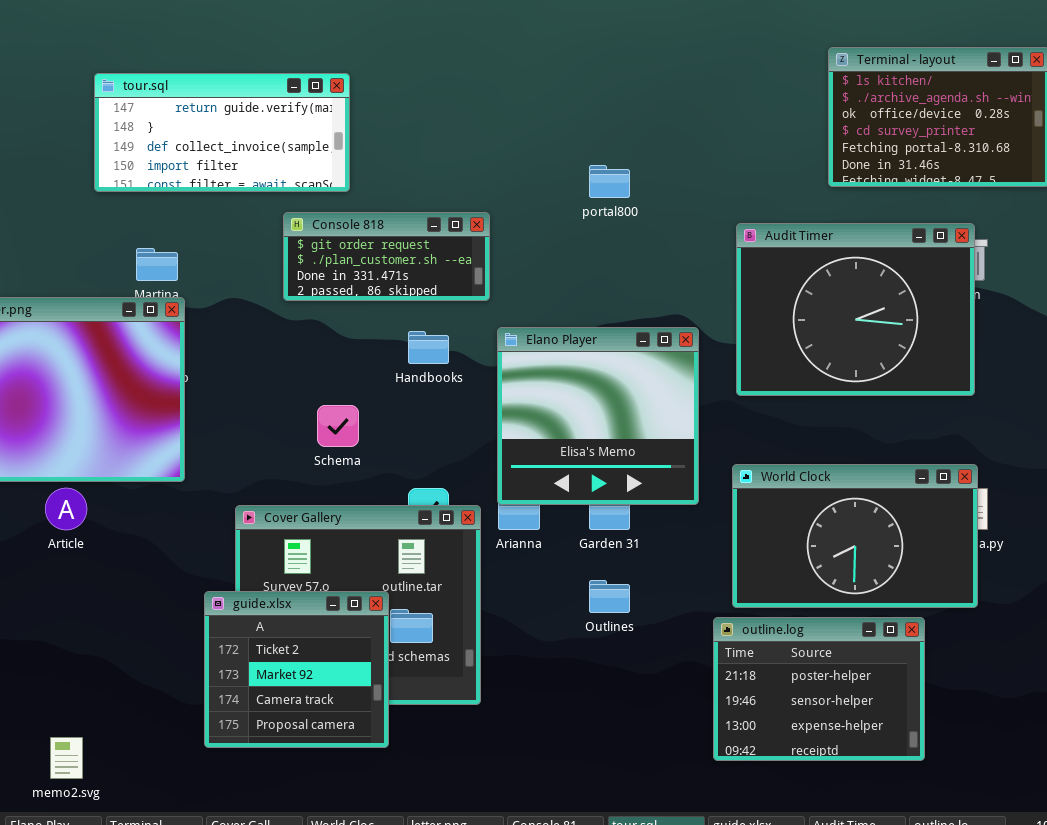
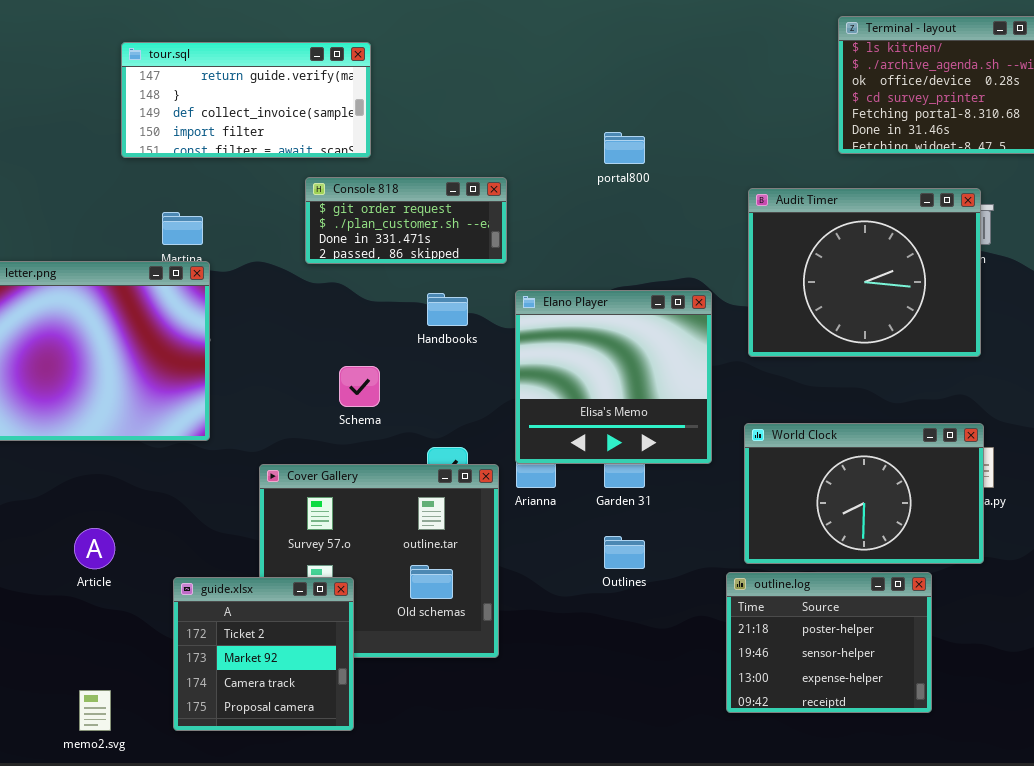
Article: [45,488,87,530] -> [74,528,115,569], moved
guide.xlsx: [204,591,389,748] -> [173,577,354,731], moved

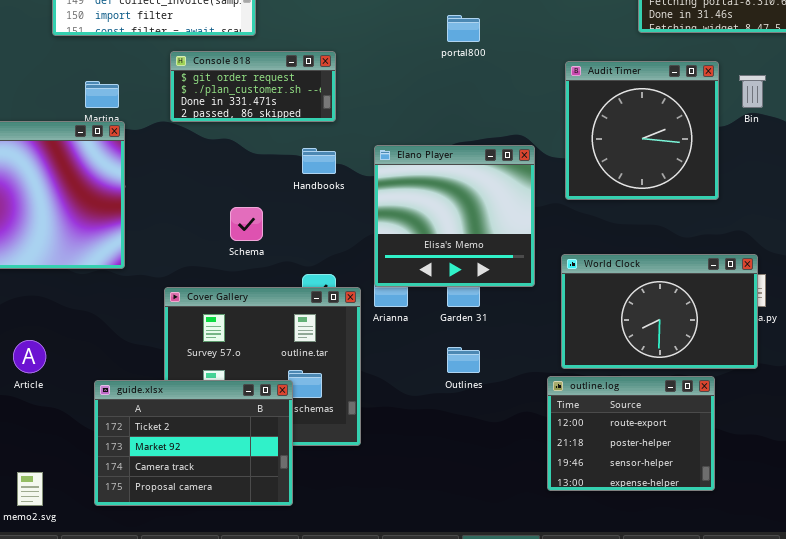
Console 818: [305,177,507,264] -> [170,51,336,122], moved
Audit Timer: [748,188,981,357] -> [565,61,719,200], resized
outline.log: [726,572,932,713] -> [547,376,715,491], scrolled up 1 row
guide.xlsx: [173,577,354,731] -> [94,380,293,506], resized

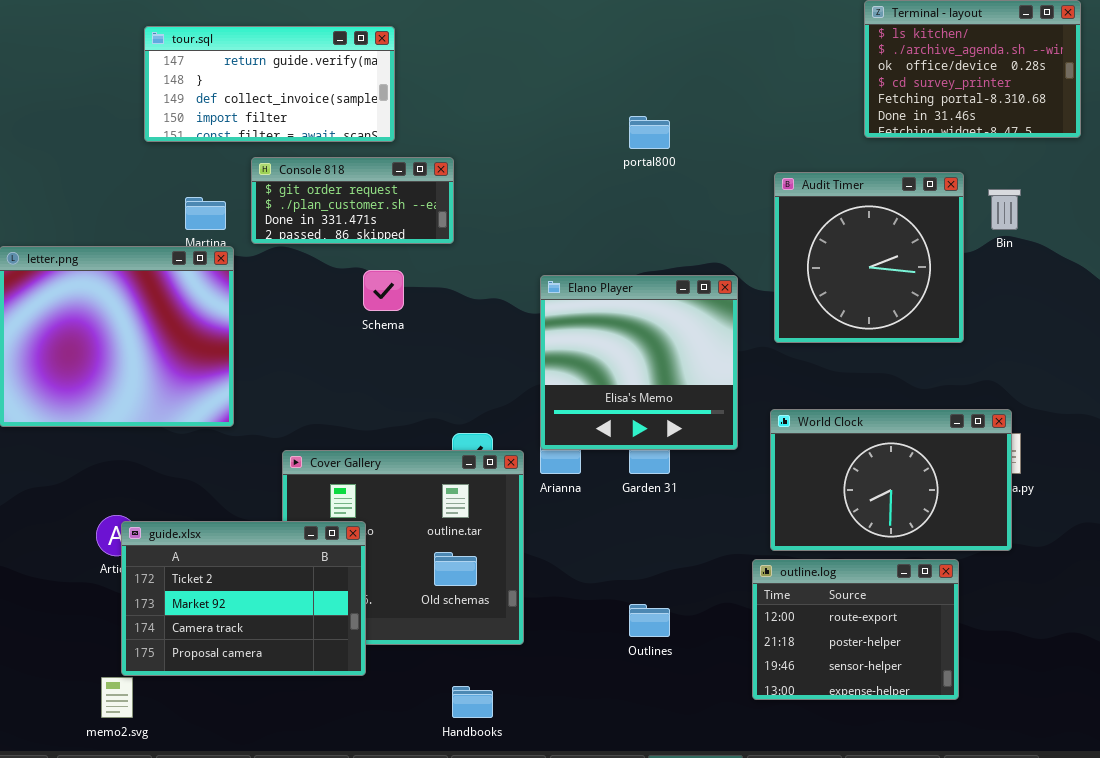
Console 818: [170,51,336,122] -> [251,157,454,244], moved
Handbooks: [302,148,336,174] -> [452,686,493,718], moved
Schema: [230,207,263,241] -> [363,270,404,311], moved
Outlines: [447,347,480,373] -> [629,604,670,637], moved
guide.xlsx: [94,380,293,506] -> [121,521,366,676], moved

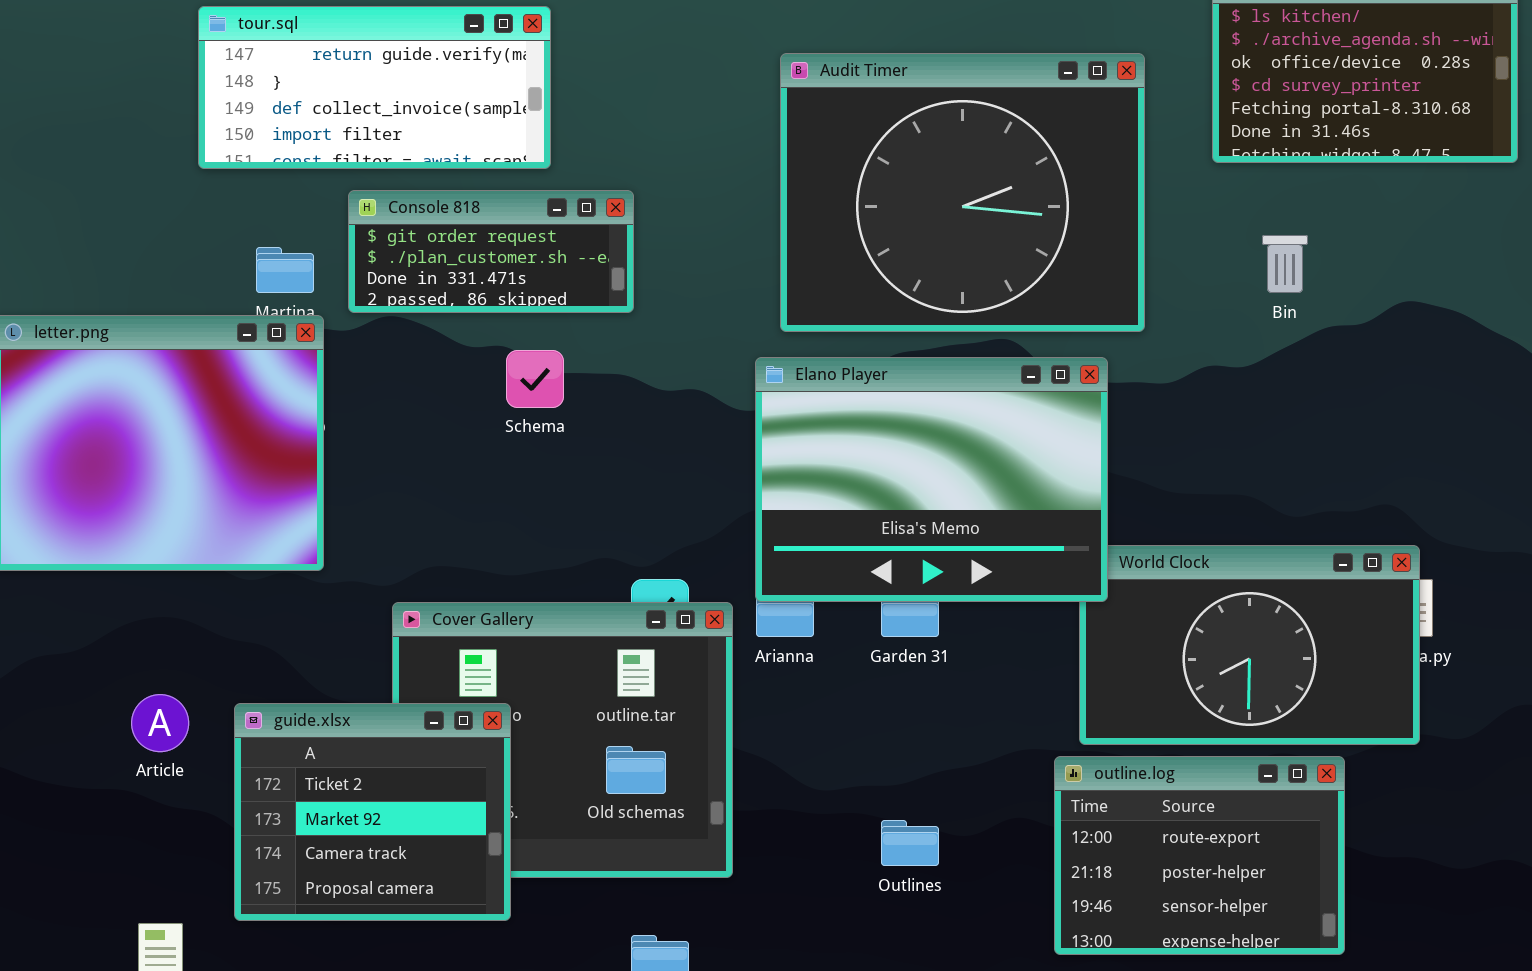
Audit Timer: [774,172,964,343] -> [780,53,1145,332], moved, resized
Bin: [988,189,1021,230] -> [1262,235,1308,293], moved
Elano Player: [540,275,738,450] -> [755,357,1108,602], resized
guide.xlsx: [121,521,366,676] -> [234,703,511,921], resized

